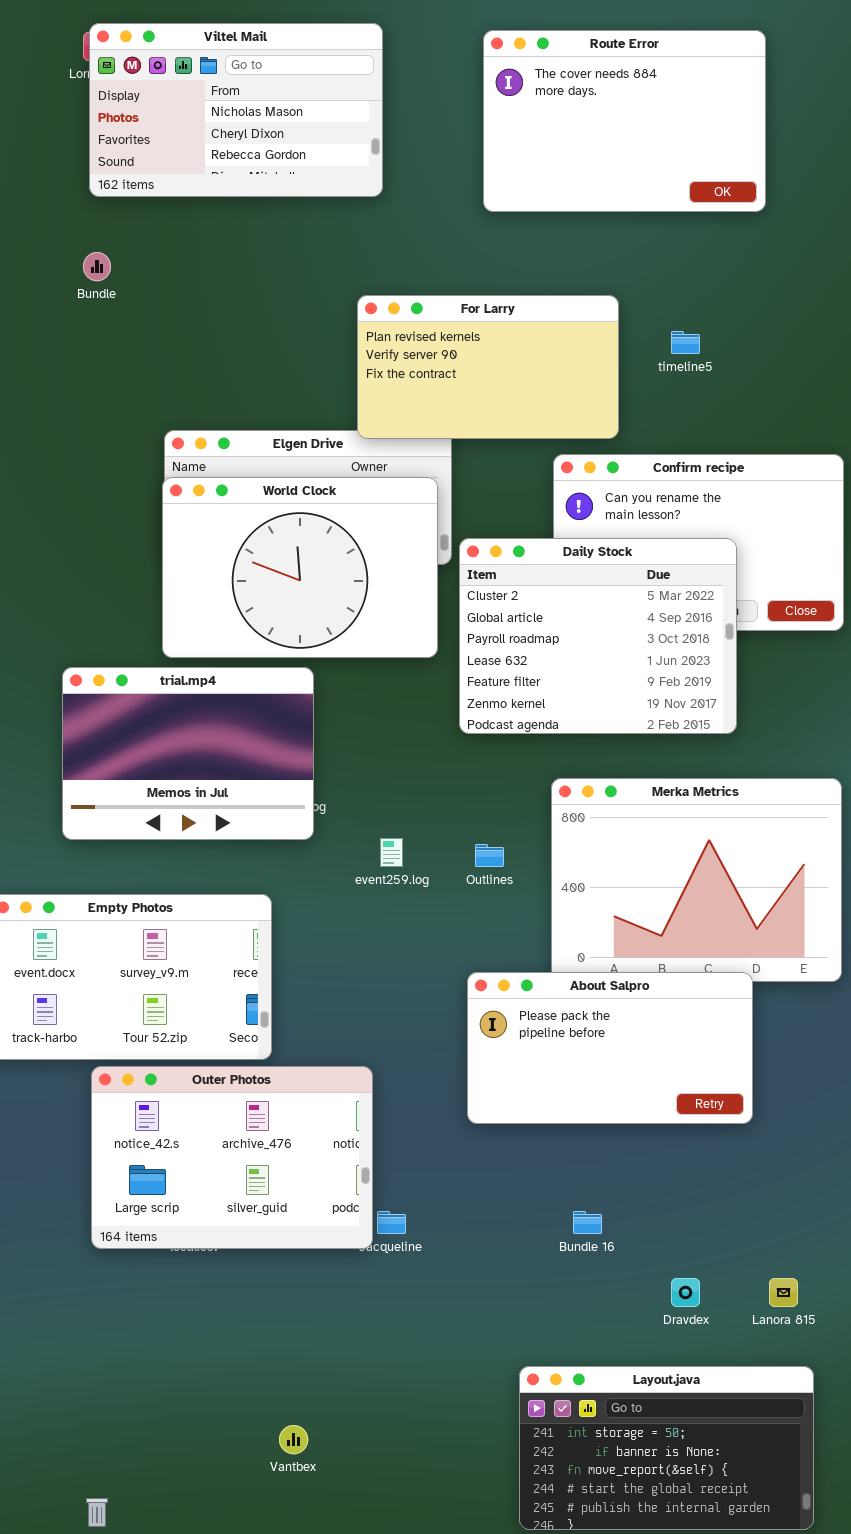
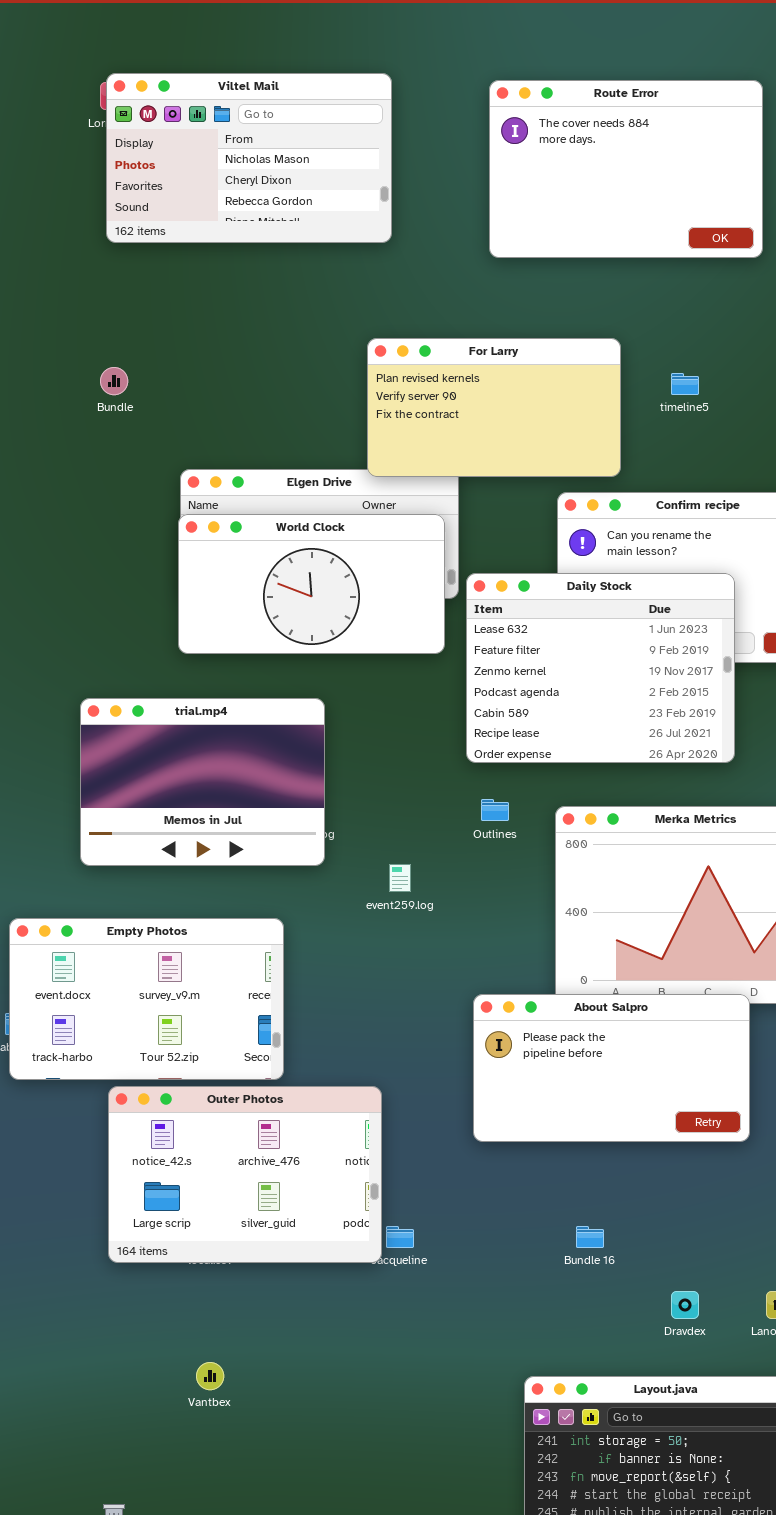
Bundle: [83,252,111,281] -> [100,367,128,395], moved
World Clock: [162,477,438,658] -> [178,514,445,654], resized
Daily Stock: [459,538,737,734] -> [466,573,735,763], scrolled down 3 rows
Outlines: [475,844,504,867] -> [481,799,509,821], moved
Vantbex: [279,1425,308,1454] -> [196,1362,224,1390], moved

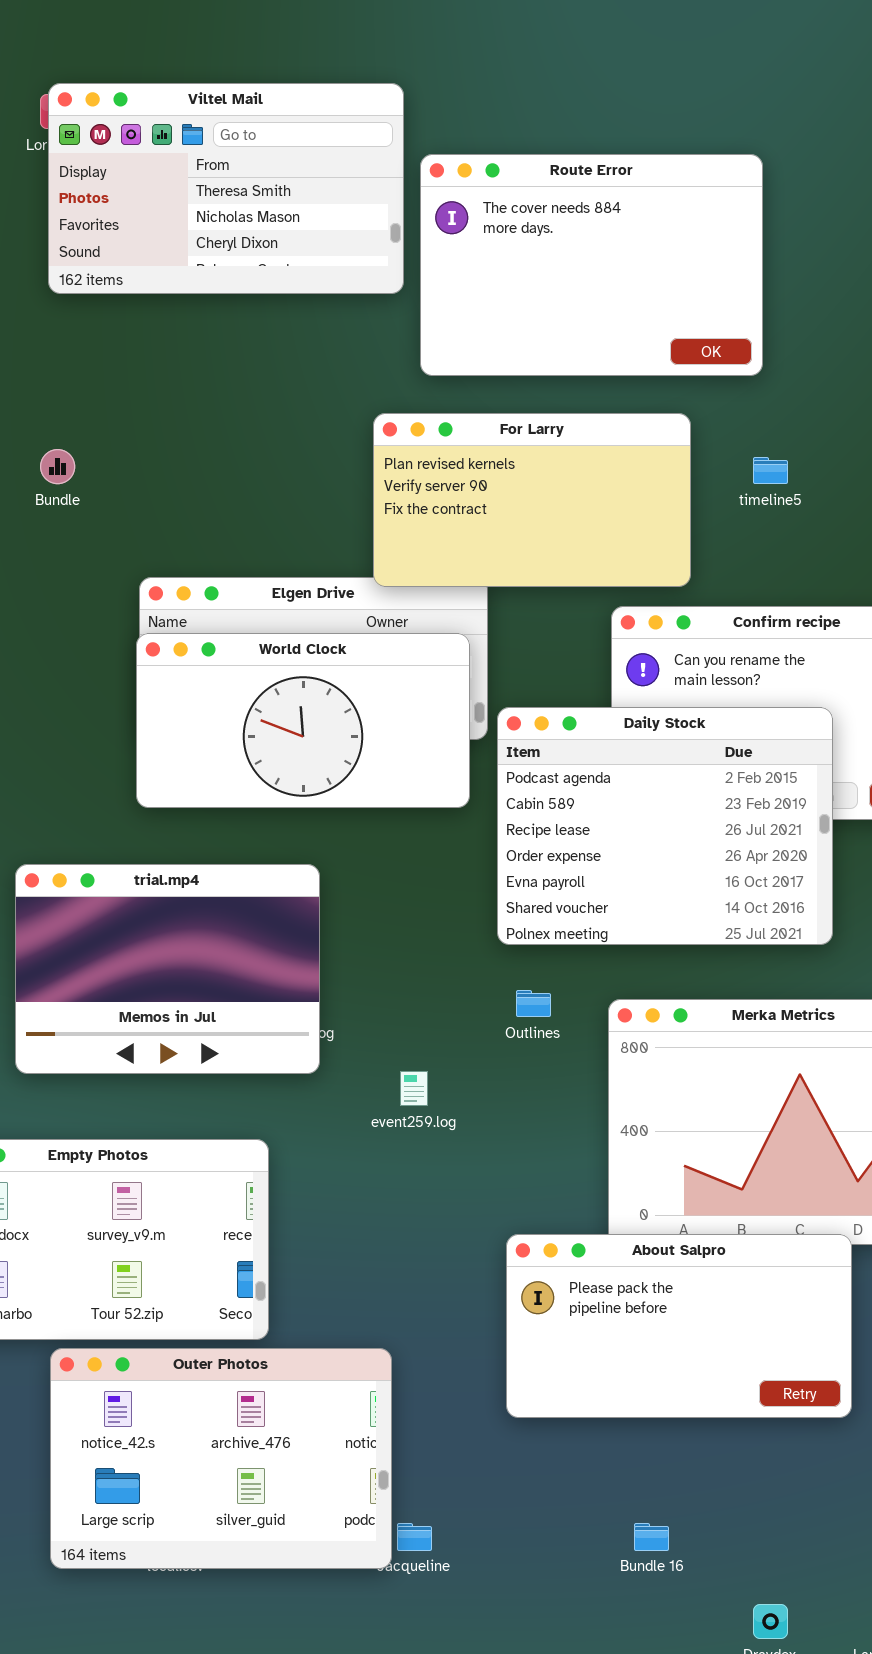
Viltel Mail: [106,73,392,243] -> [48,83,404,294], scrolled up 1 row
Route Error: [489,80,763,258] -> [420,154,763,376], moved
Daily Stock: [466,573,735,763] -> [497,707,833,945], scrolled down 3 rows

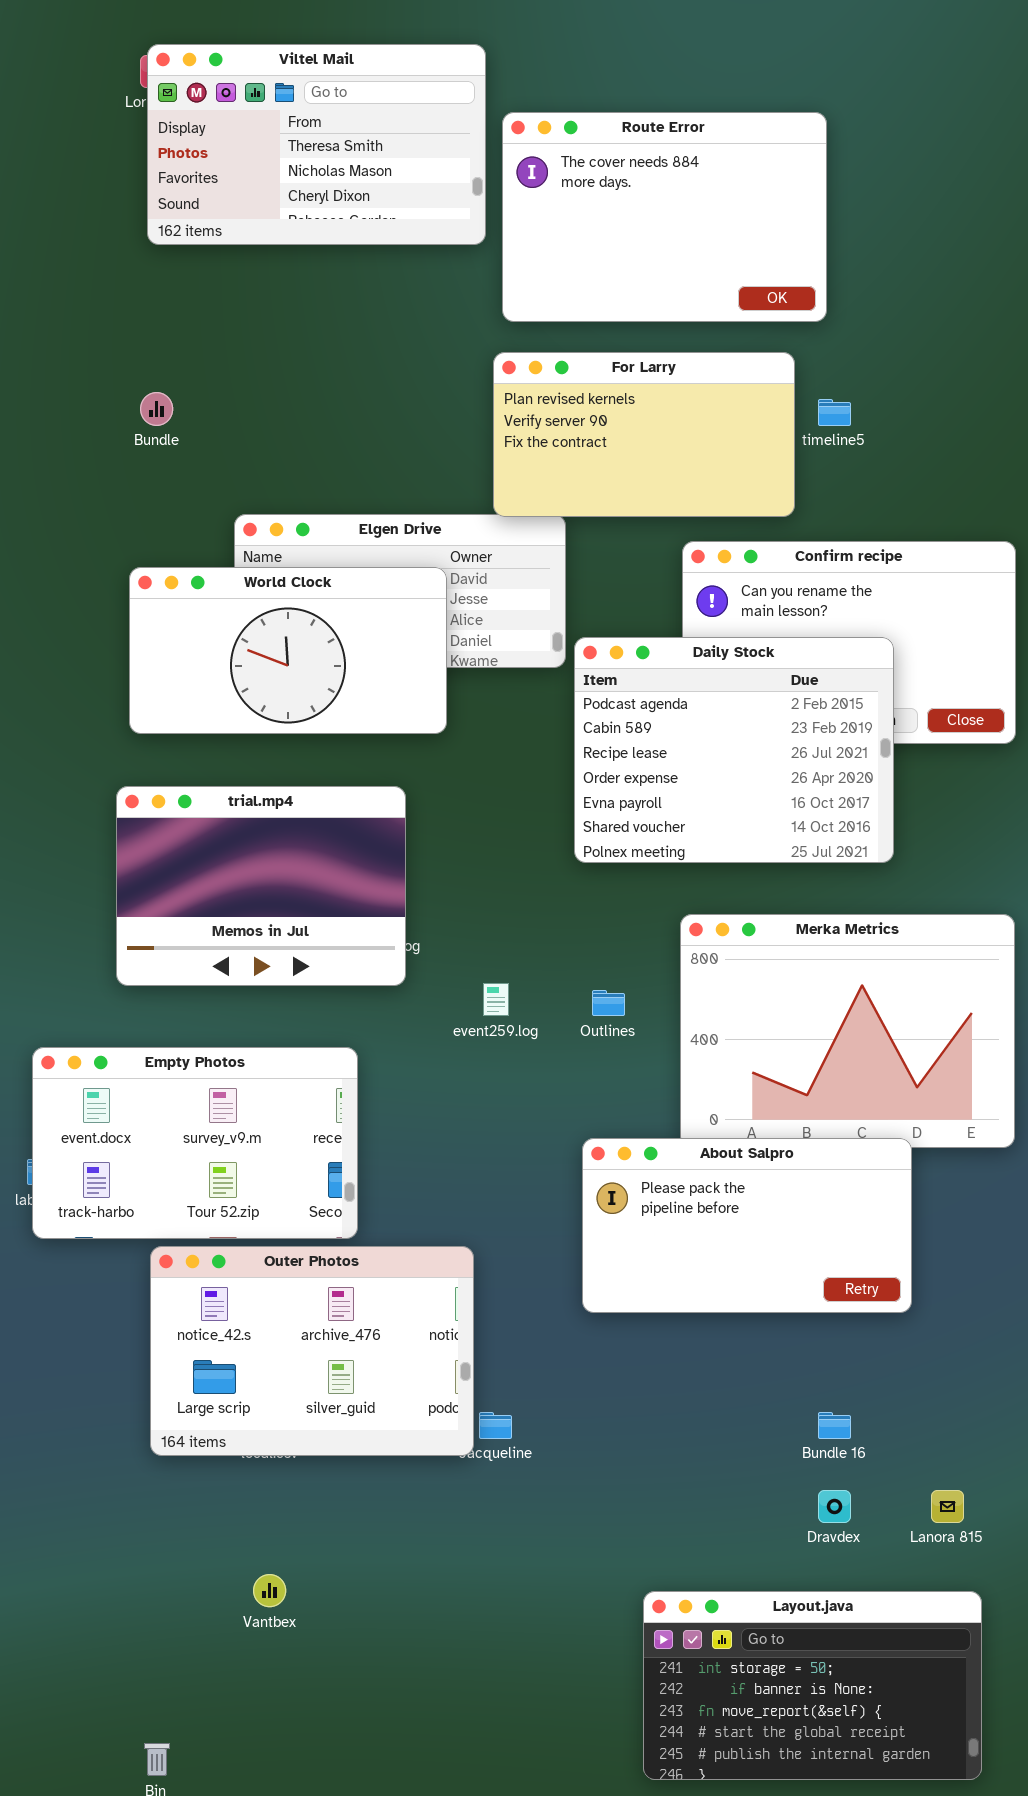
For Larry: [373,413,691,587] -> [493,352,795,517], moved
World Clock: [136,633,470,808] -> [129,567,447,734], moved
Outlines: [516,990,551,1017] -> [592,990,625,1016], moved
Bundle 16: [634,1523,669,1551] -> [818,1412,851,1439], moved

